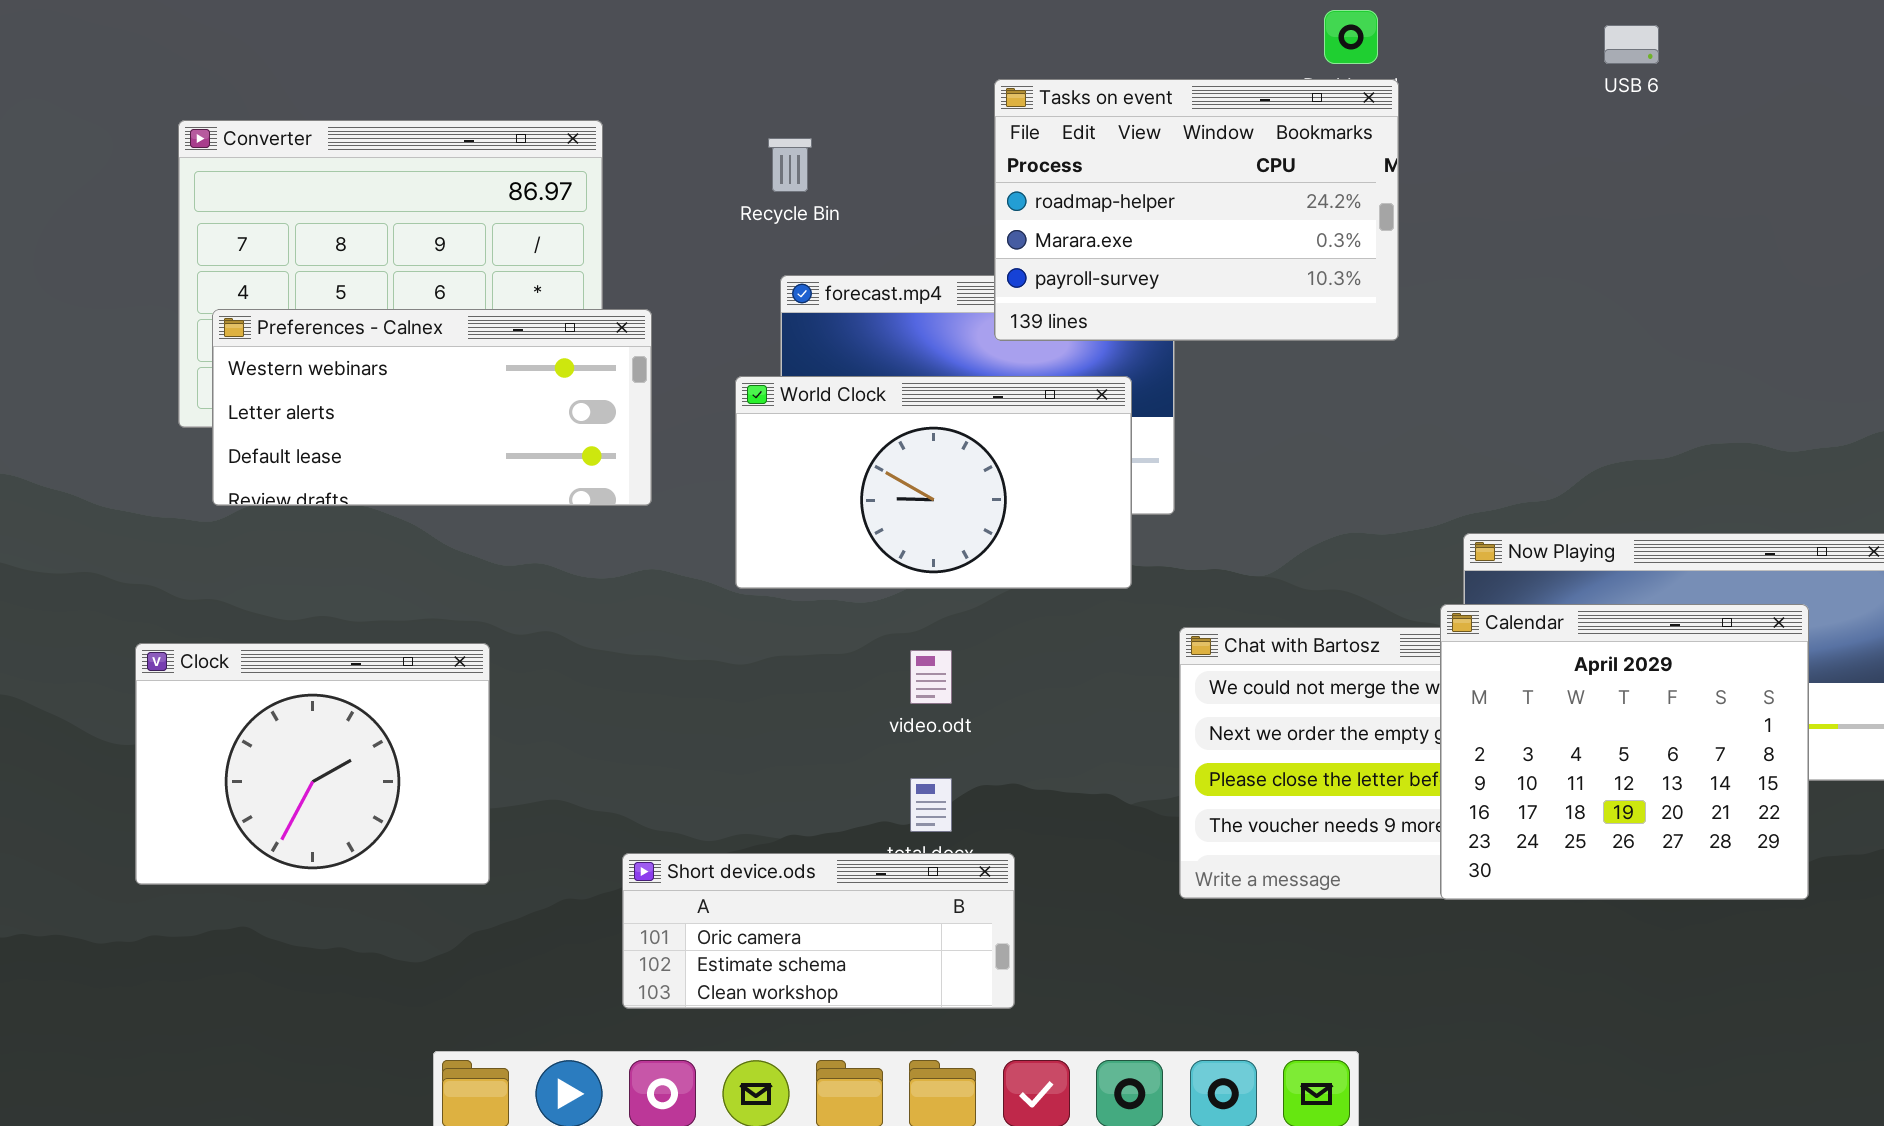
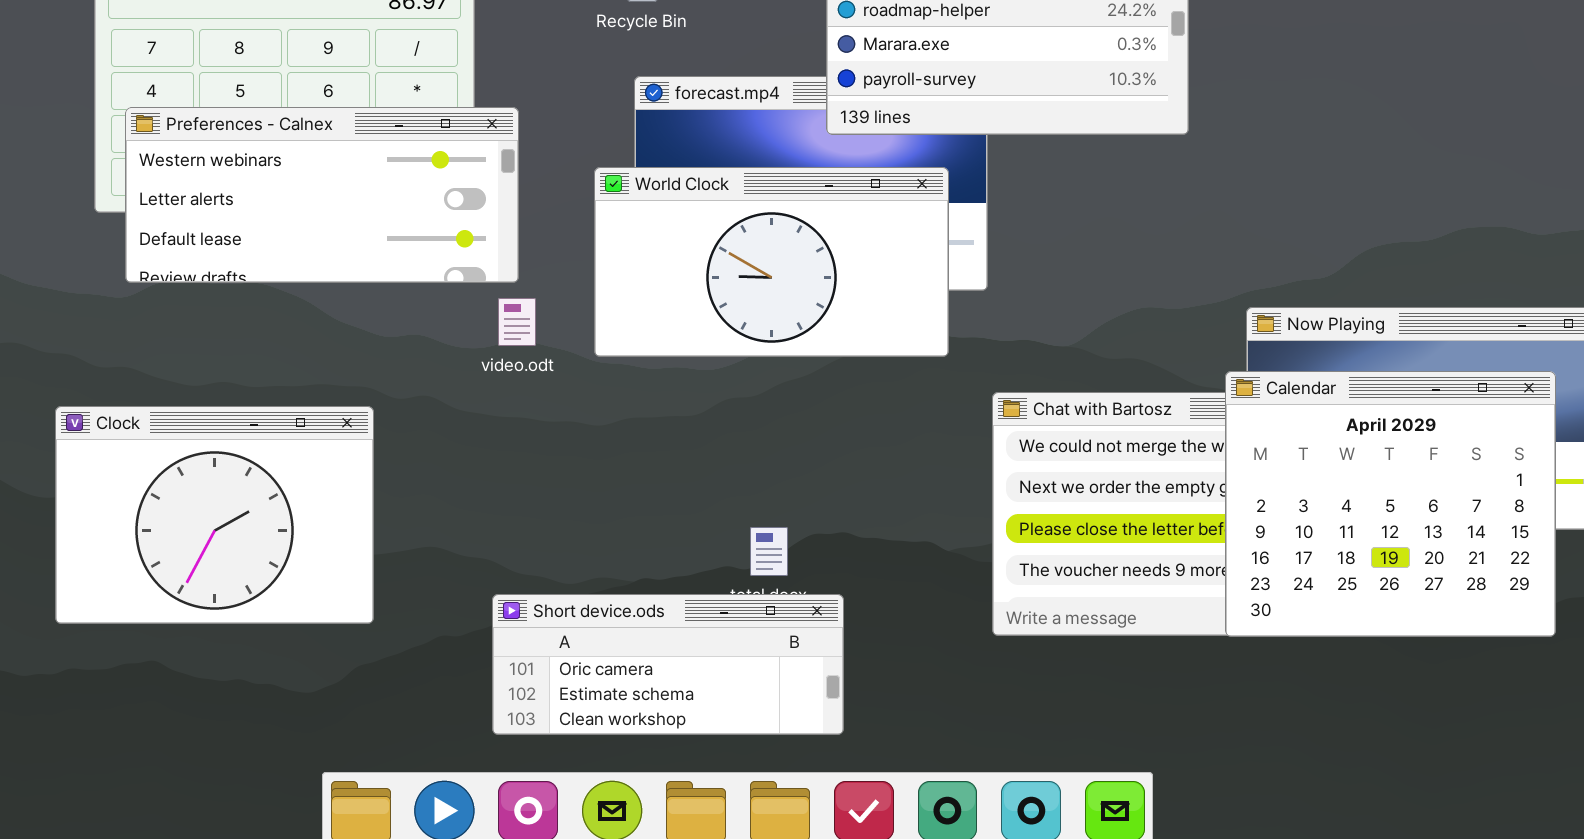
video.odt: [910,650,952,704] -> [498,298,536,346], moved

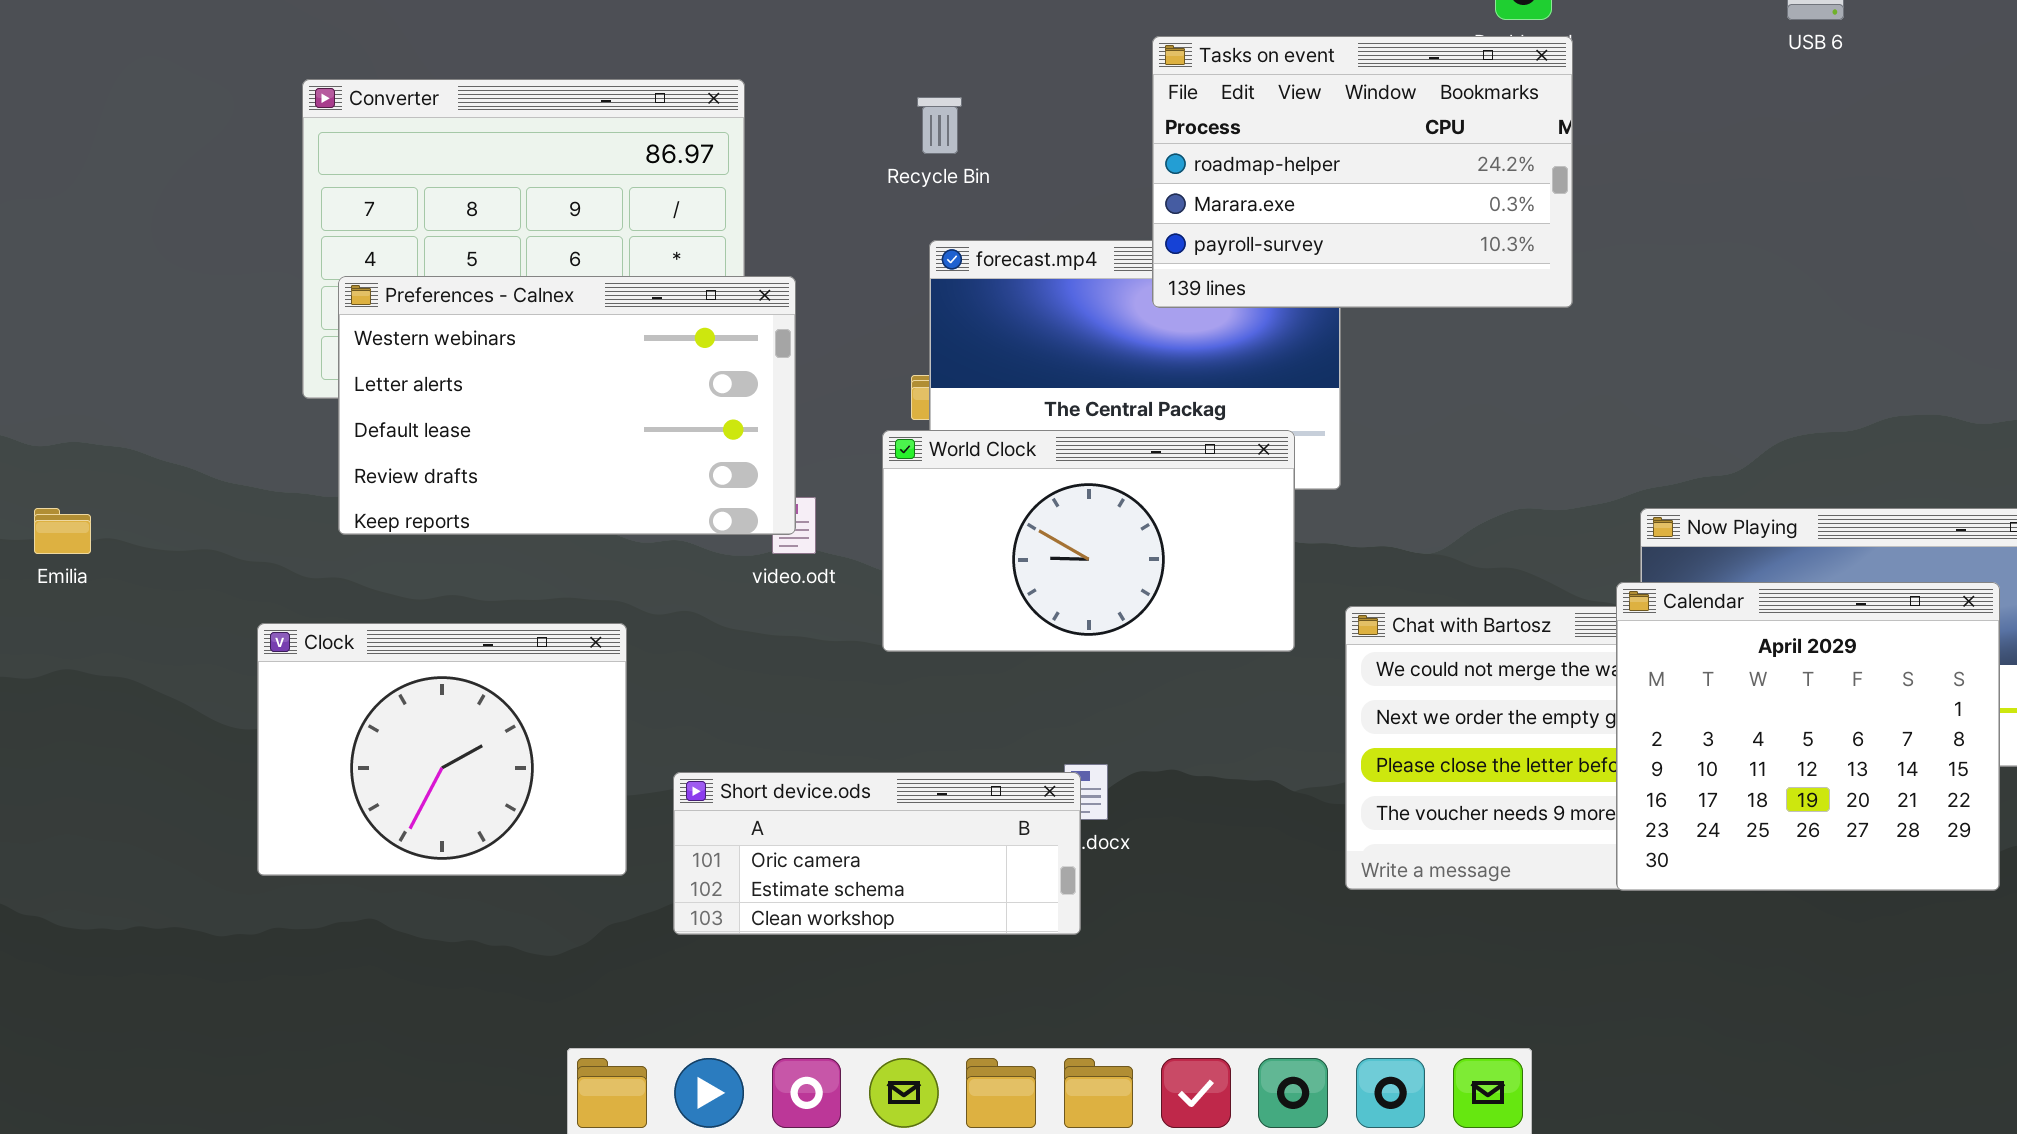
Preferences - Calnex: [125,107,519,283] -> [338,276,796,535], resized
World Clock: [594,167,949,357] -> [882,430,1295,652], moved
Short device.ods: [492,594,844,735] -> [673,772,1081,935], moved

